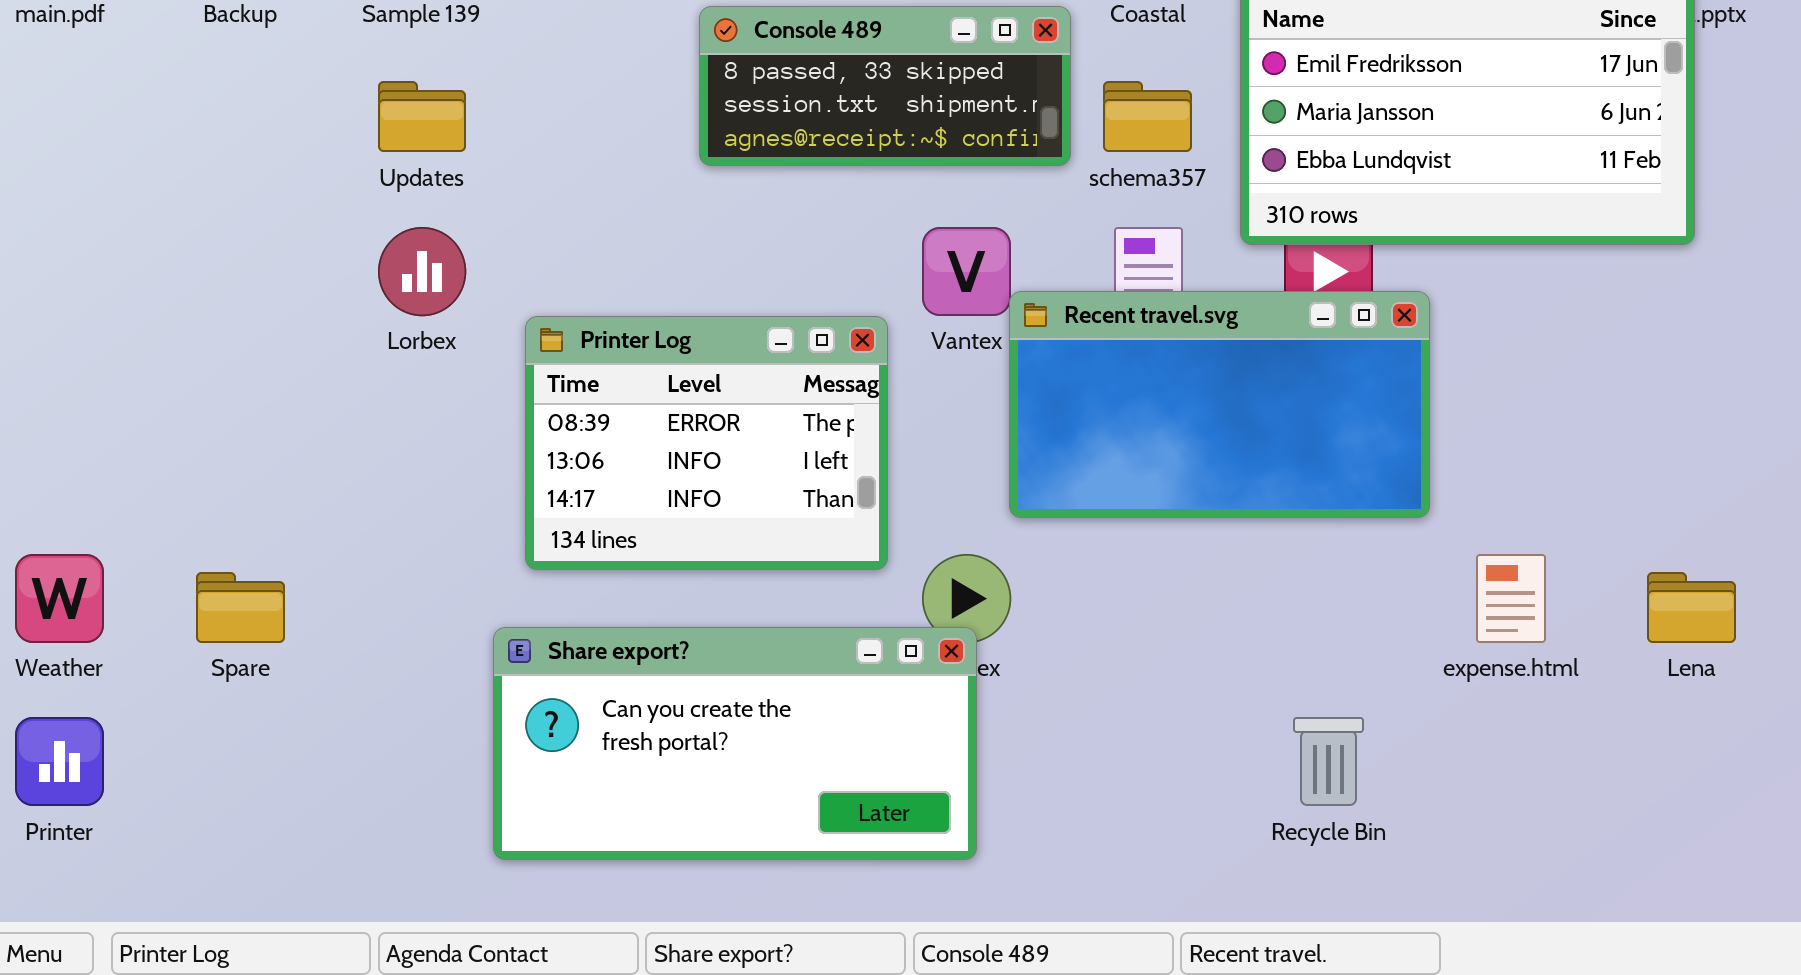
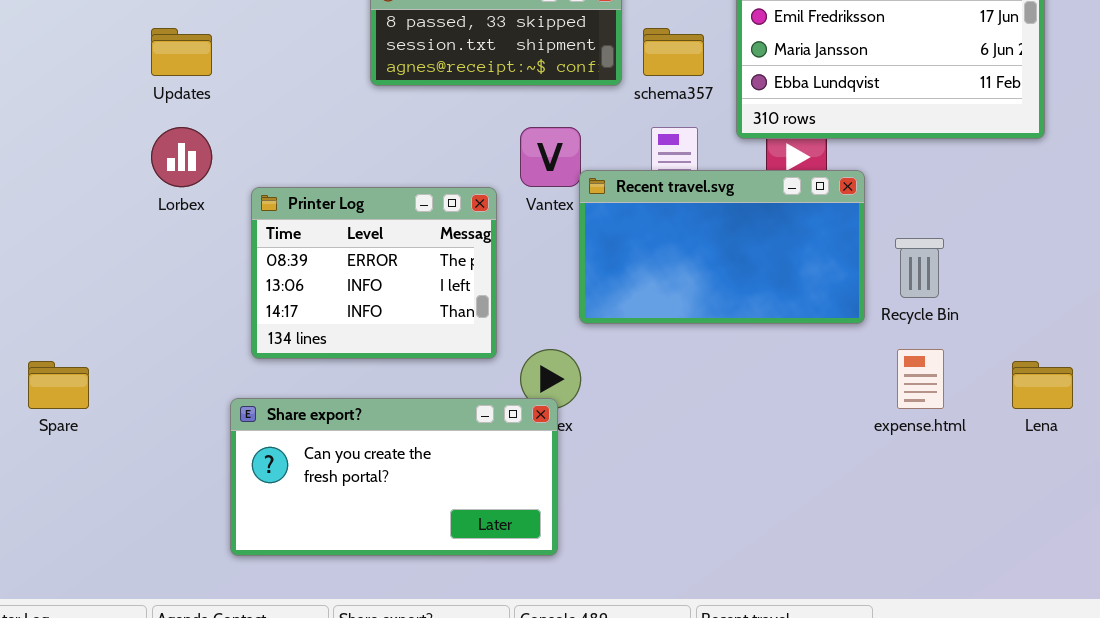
Recycle Bin: [1293,717,1364,806] -> [895,238,944,298], moved

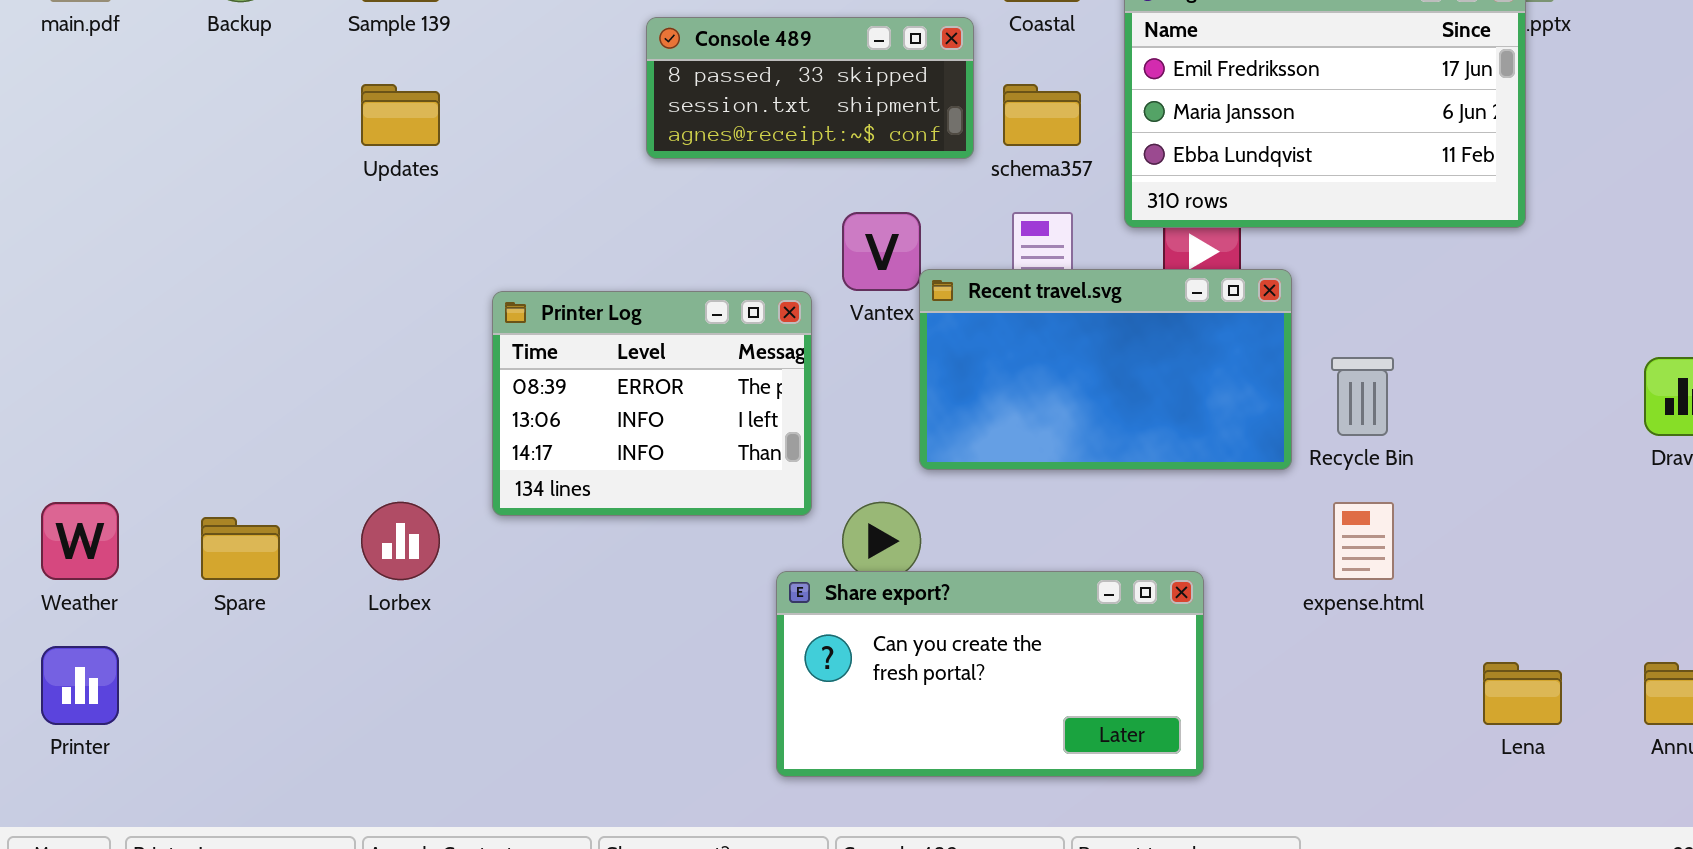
Lorbex: [151,127,212,187] -> [361,502,440,580], moved
Lena: [1012,361,1073,409] -> [1483,662,1562,725], moved
Share export?: [230,398,558,556] -> [776,571,1204,777], moved

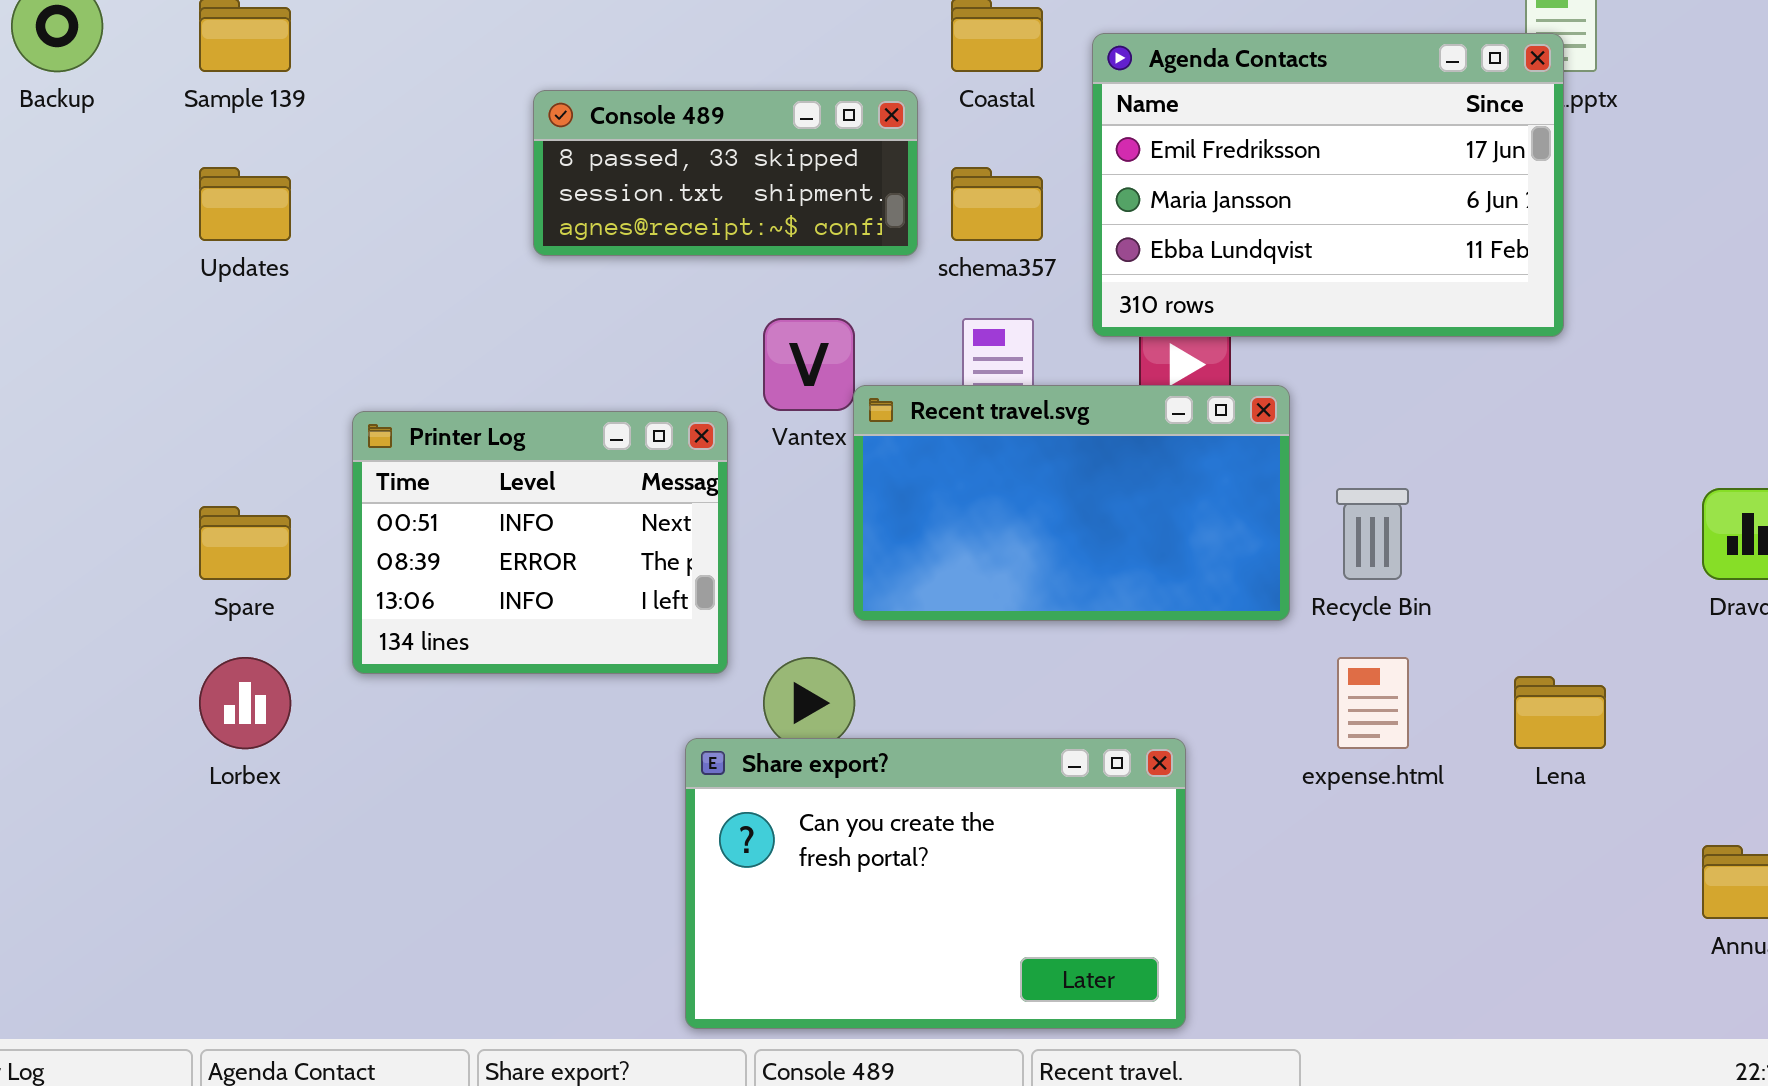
Printer Log: [492,291,812,516] -> [352,411,728,674], scrolled up 1 row
Spare: [201,517,280,580] -> [199,506,291,580], moved
Share export?: [776,571,1204,777] -> [685,738,1186,1029], resized
Lena: [1483,662,1562,725] -> [1514,676,1606,749], moved

